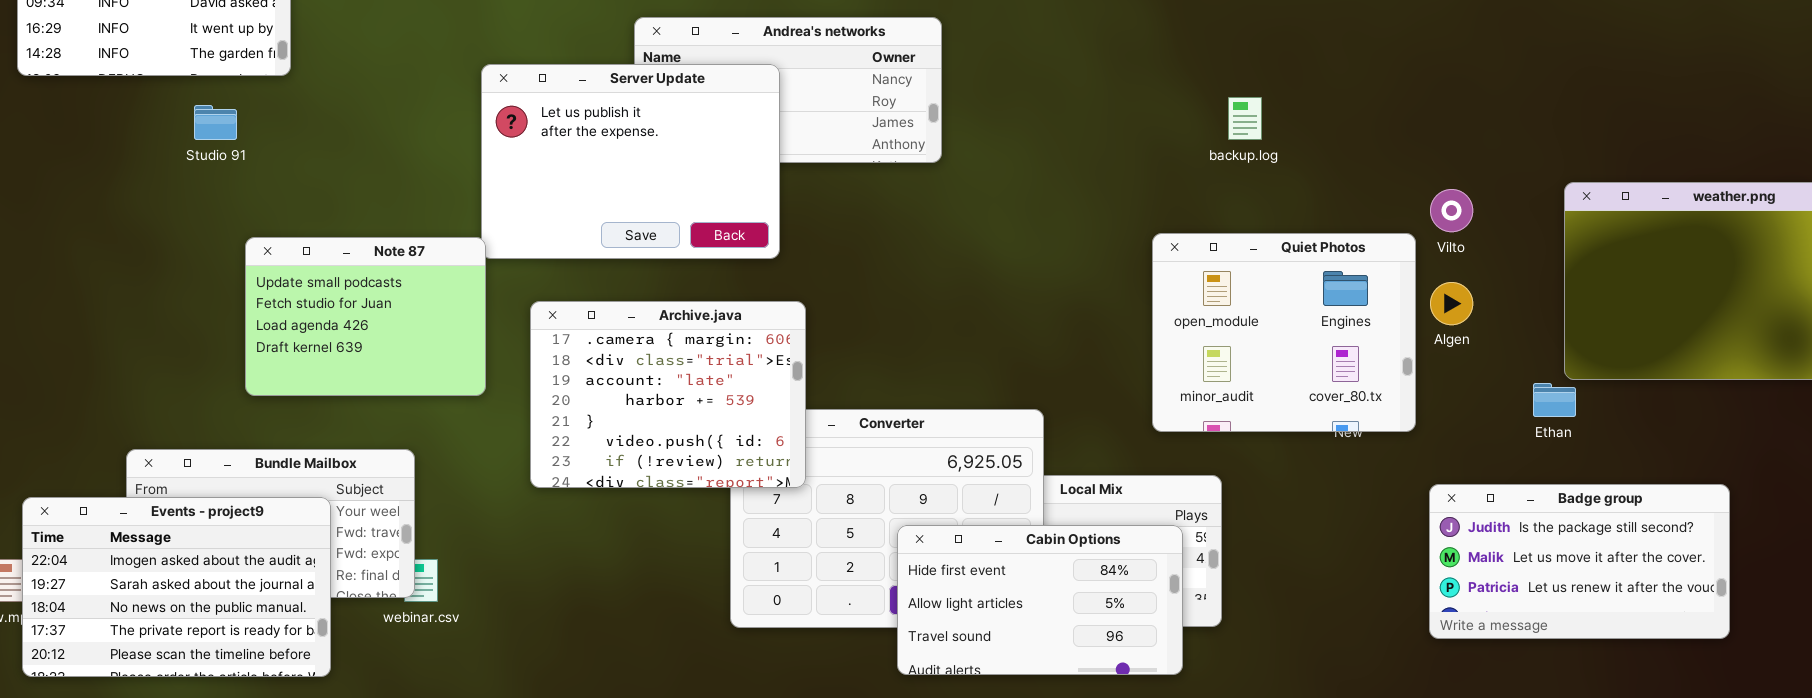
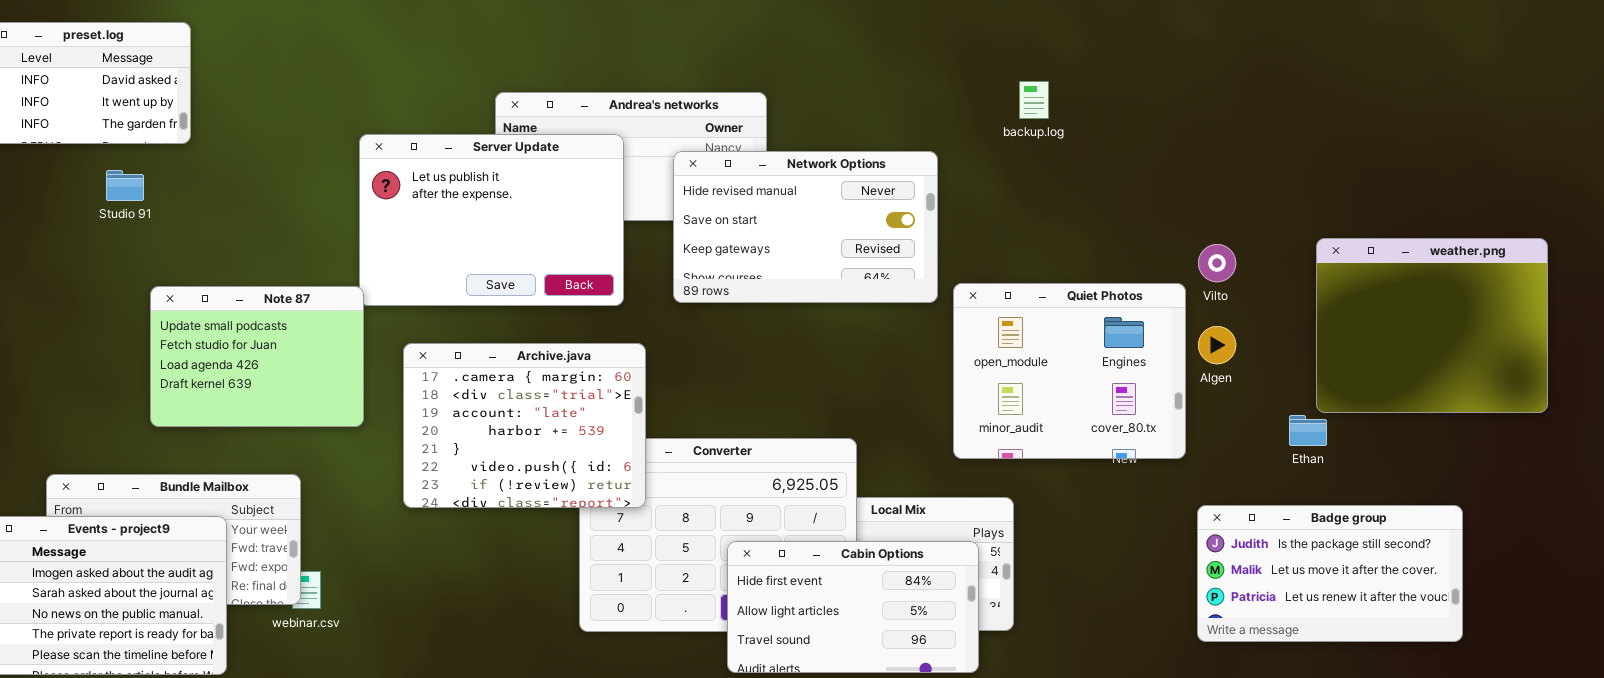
Network Options: none -> [673,151,938,303], opened
backup.log: [1228,97,1262,140] -> [1019,81,1049,119], moved

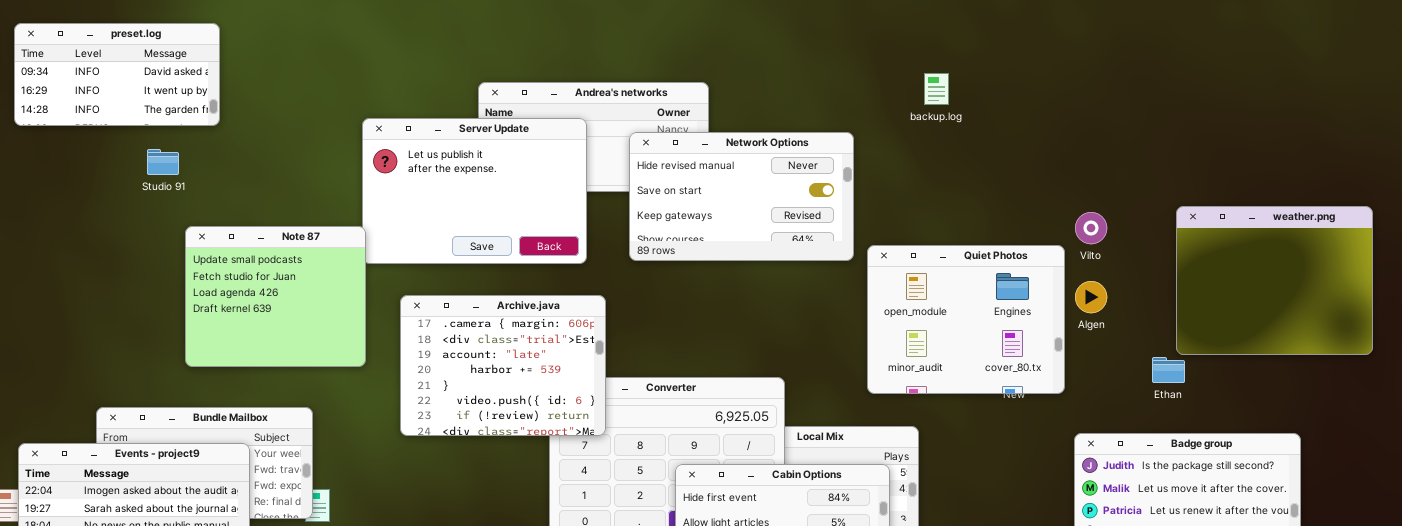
Note 87: [150,286,364,427] -> [185,226,366,367], resized

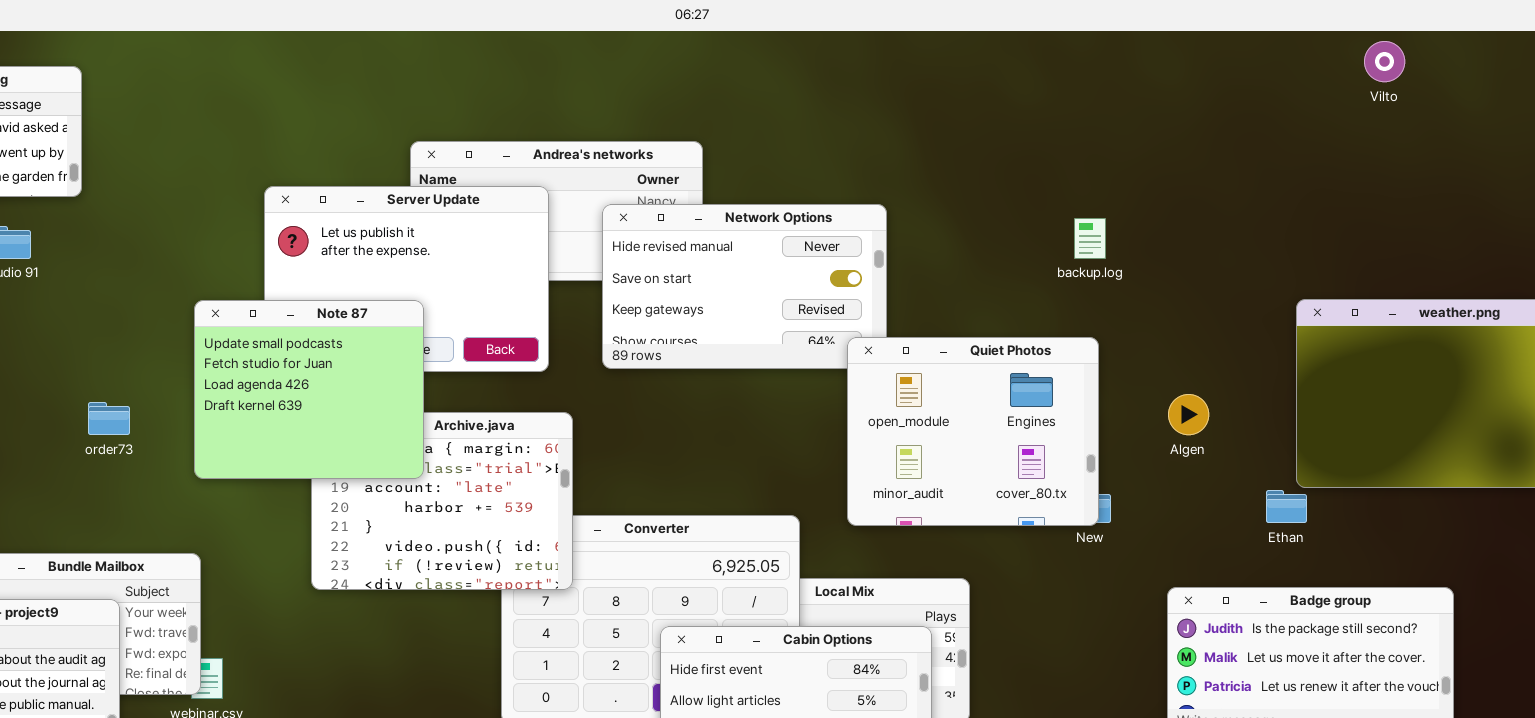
backup.log: [924,73,949,105] -> [1074,218,1106,259], moved
Vilto: [1075,212,1107,244] -> [1364,41,1405,82], moved
Note 87: [185,226,366,367] -> [194,300,424,479], moved
Quiet Photos: [867,245,1065,394] -> [847,337,1099,526], moved

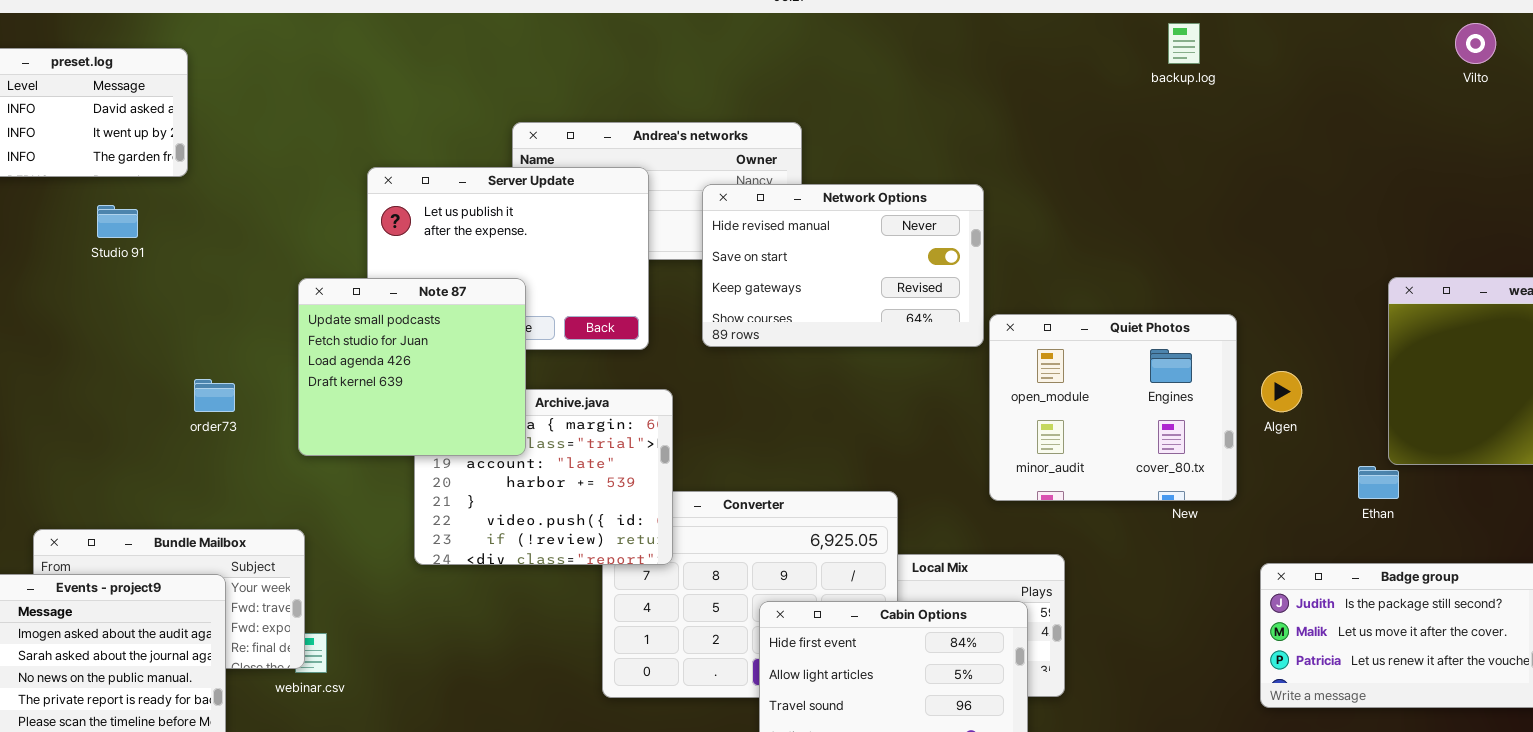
backup.log: [1074,218,1106,259] -> [1168,23,1200,64], moved
Quiet Photos: [847,337,1099,526] -> [989,314,1237,501], moved

